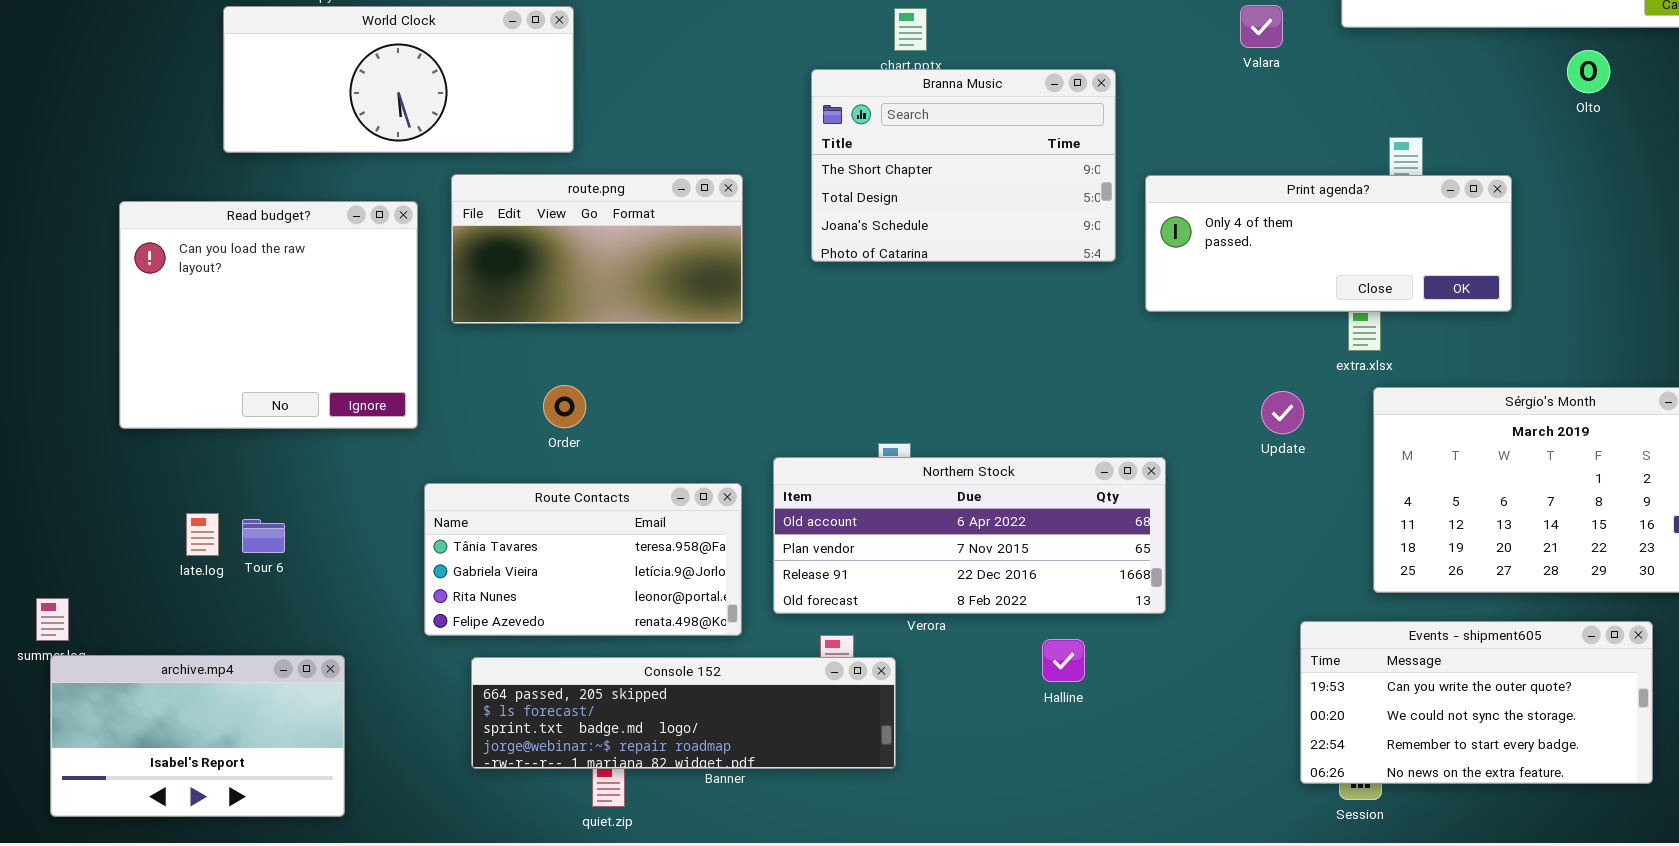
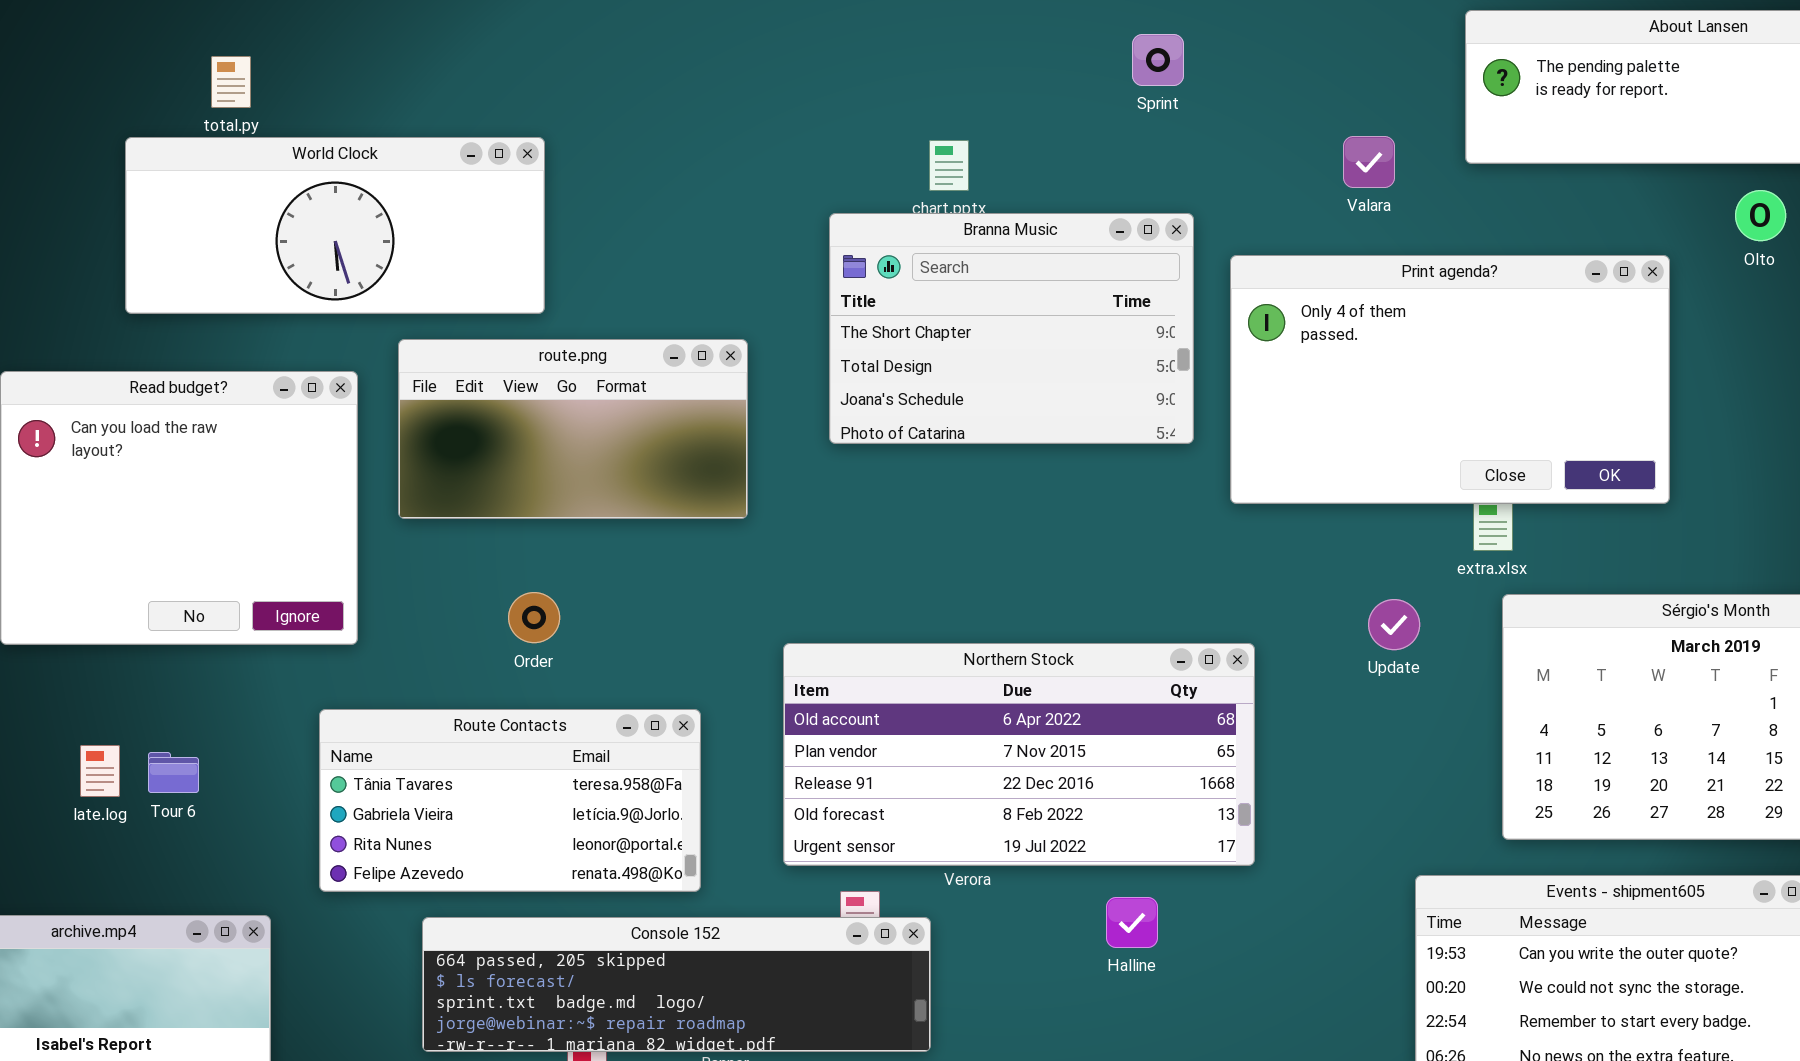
Print agenda?: [1145,175,1512,312] -> [1230,255,1670,504], resized
Northern Stock: [773,457,1166,614] -> [783,643,1255,866], resized
Route Contacts: [424,483,742,636] -> [319,709,701,892], moved

